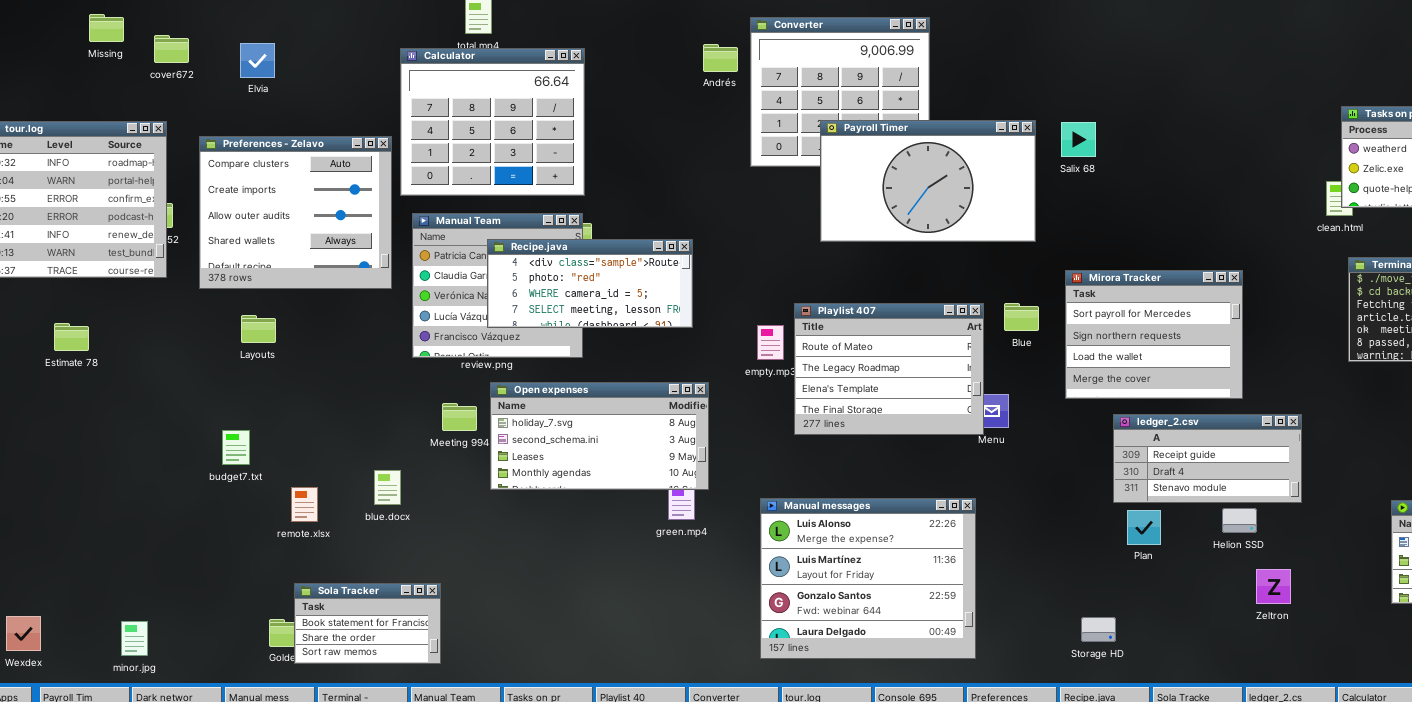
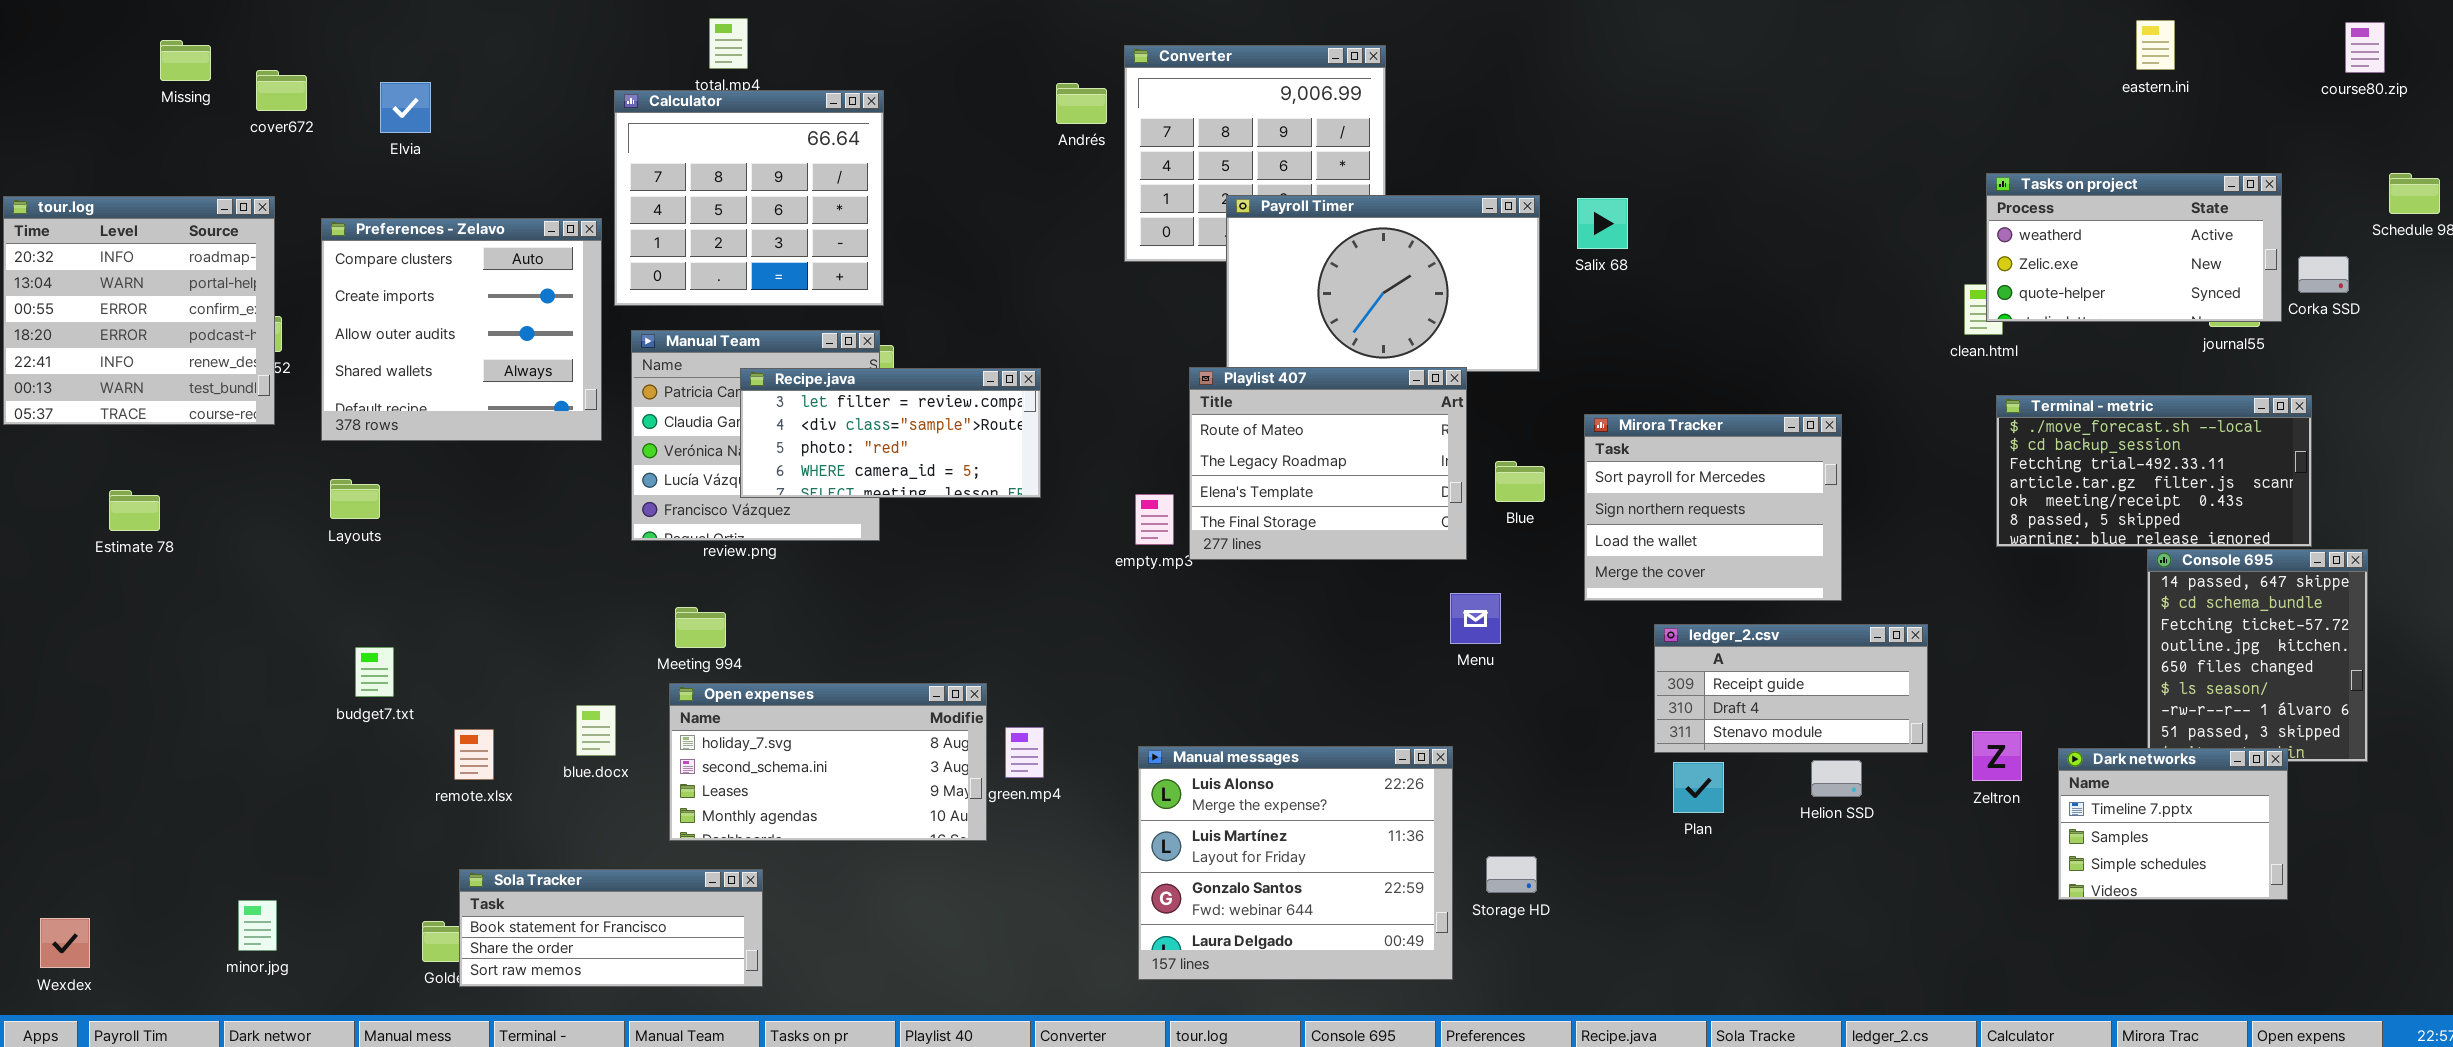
Recipe.java: [487,239,693,328] -> [740,368,1041,498], scrolled up 1 row
Playlist 407: [794,303,984,435] -> [1189,367,1467,560], moved
Layouts: [241,315,276,343] -> [330,479,380,519], moved
Open expenses: [490,382,709,490] -> [669,683,987,841], moved
Zeltron: [1256,569,1291,604] -> [1972,731,2022,781], moved
Sola Tracker: [294,583,441,664] -> [459,869,763,987], resized
Storage HD: [1081,617,1116,642] -> [1486,856,1537,893], moved
minor.jpg: [121,621,148,656] -> [238,900,277,951], moved

